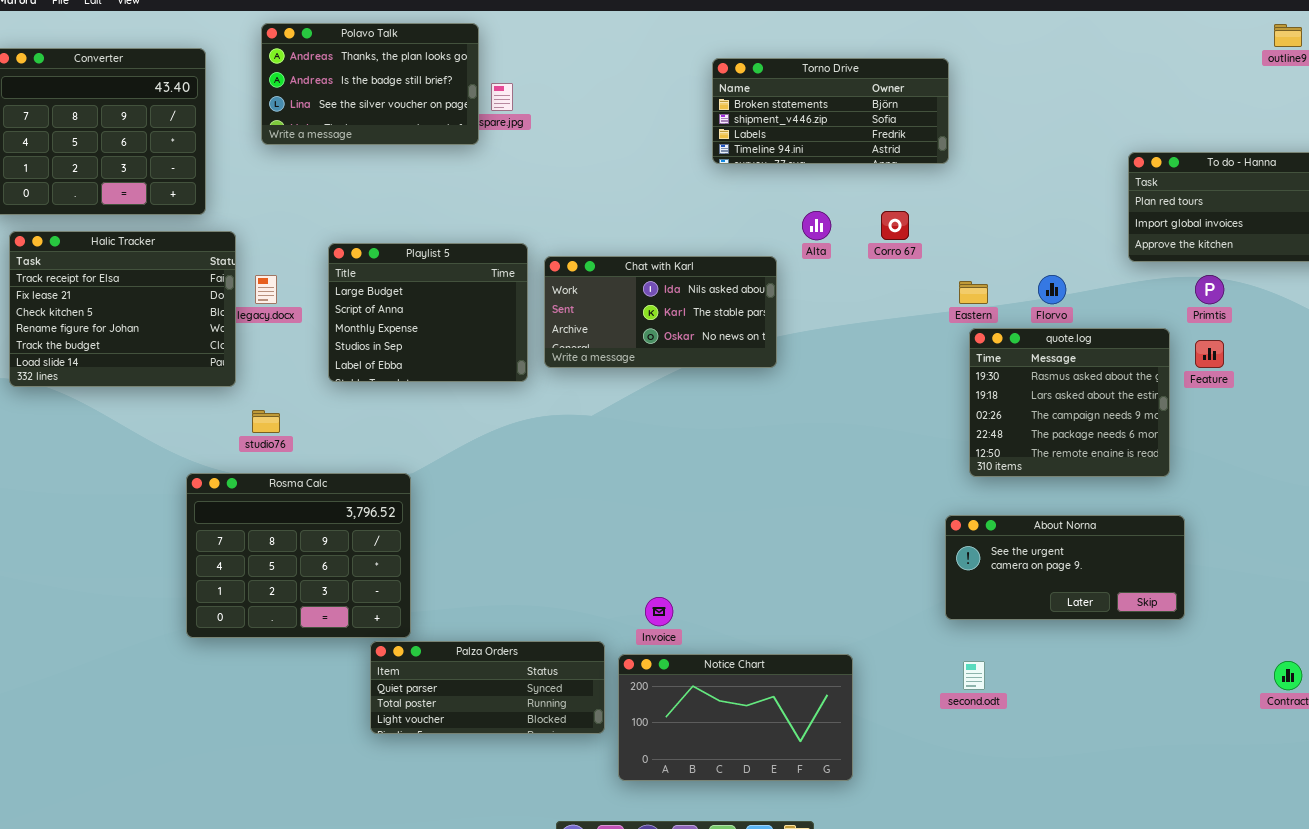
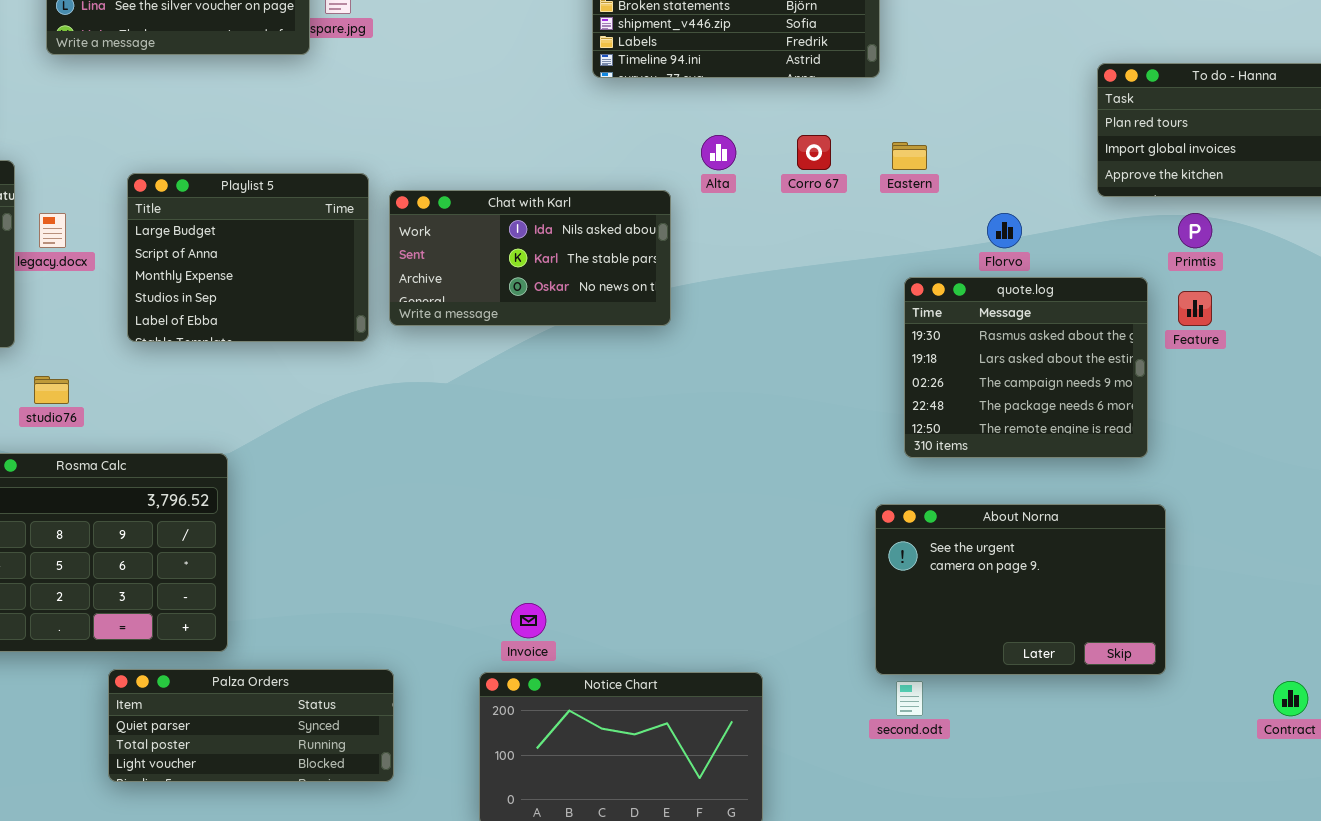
Eastern: [959,281,988,304] -> [892,142,927,170], moved
About Norna: [945,515,1185,620] -> [875,504,1166,675], resized
Palza Orders: [370,641,605,734] -> [108,669,394,782], moved

